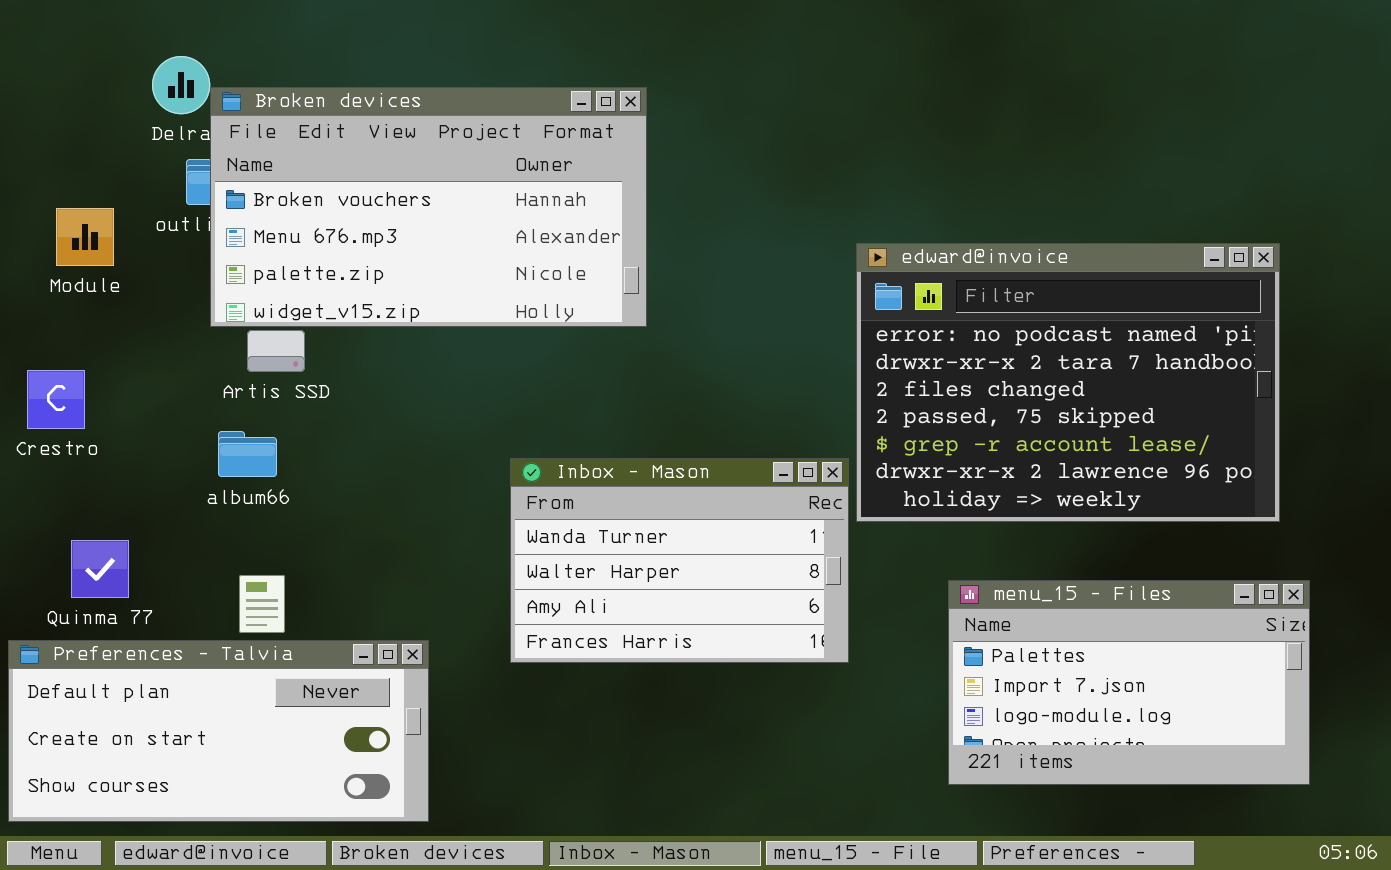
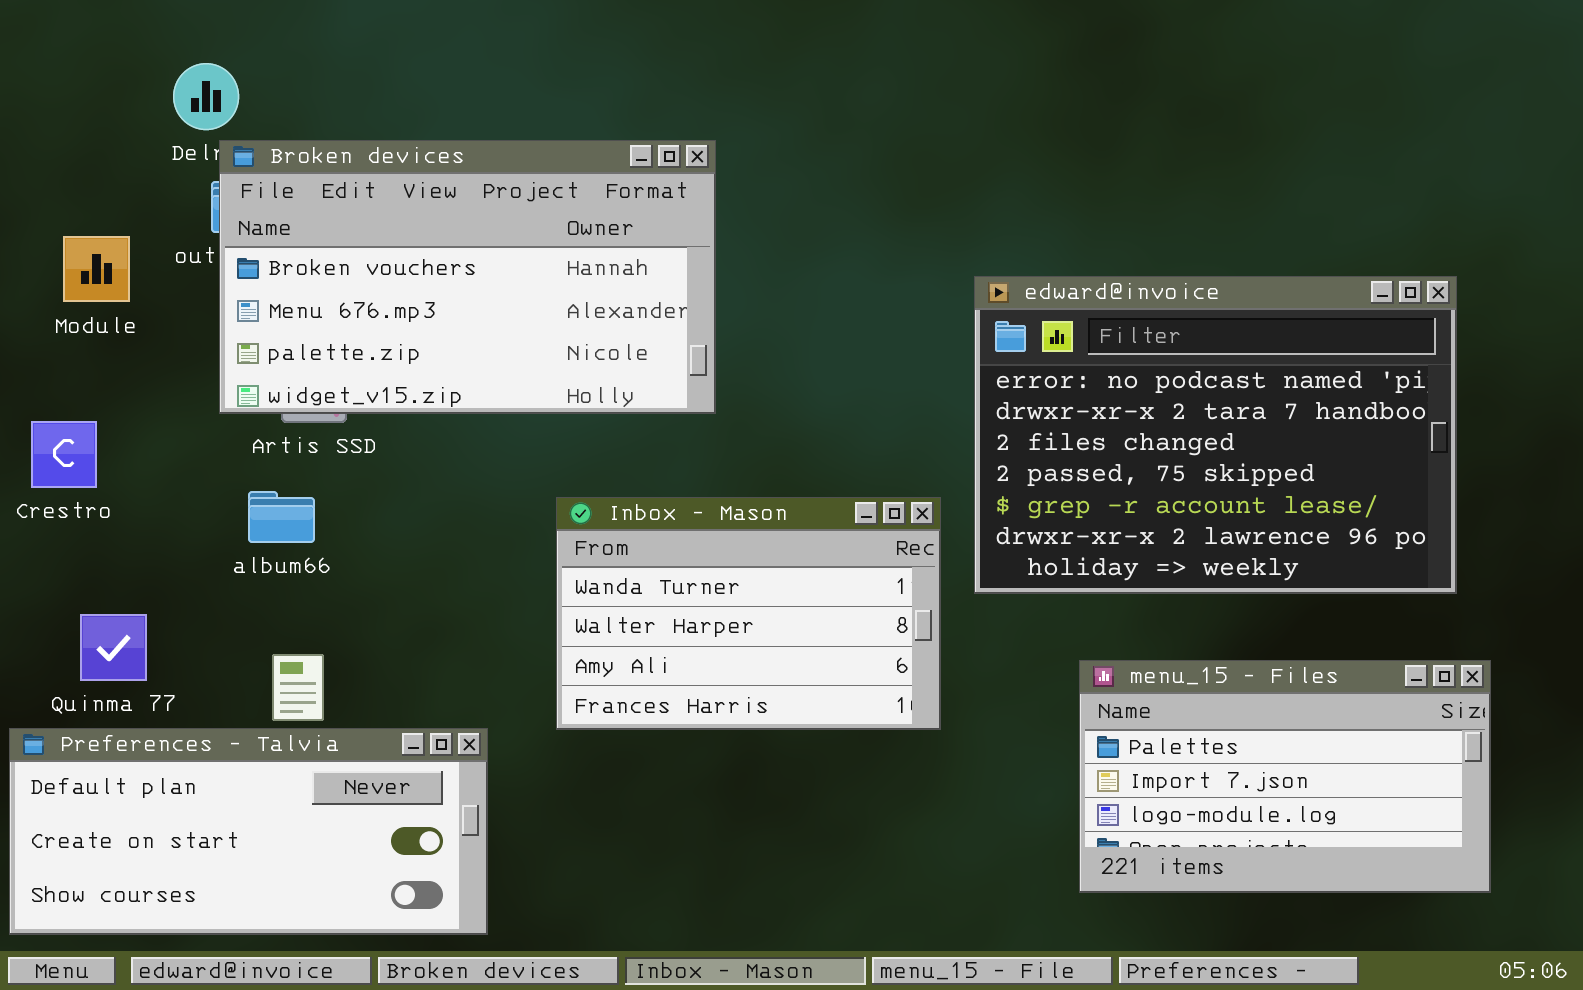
Broken devices: [210,87,647,327] -> [219,140,716,414], moved
Inbox - Mason: [510,458,849,663] -> [556,497,941,730], moved

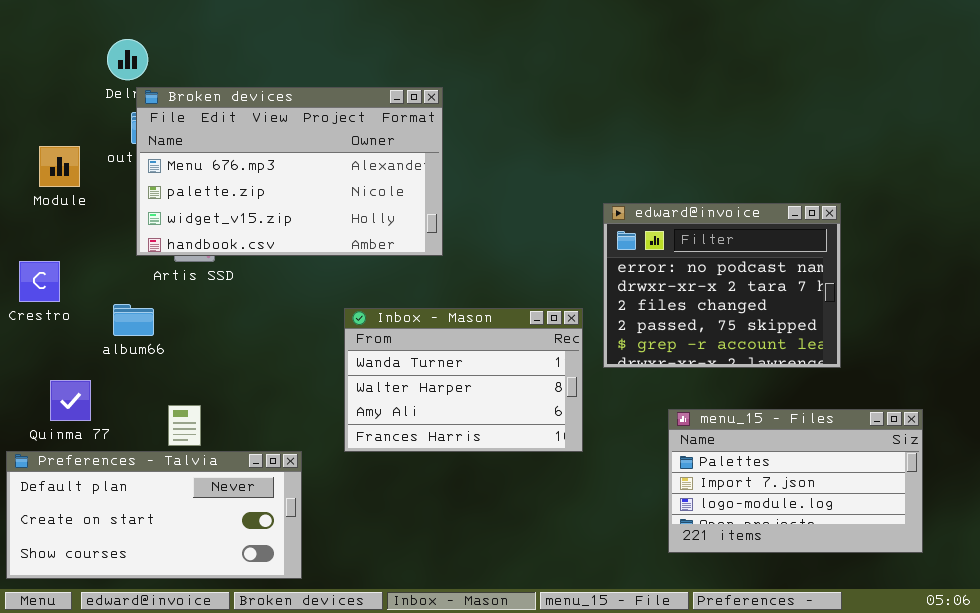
Broken devices: [219,140,716,414] -> [136,87,443,256], scrolled down 1 row
edward@invoice: [974,276,1457,594] -> [603,203,841,368], resized
album66: [248,491,315,543] -> [113,304,154,336], moved

